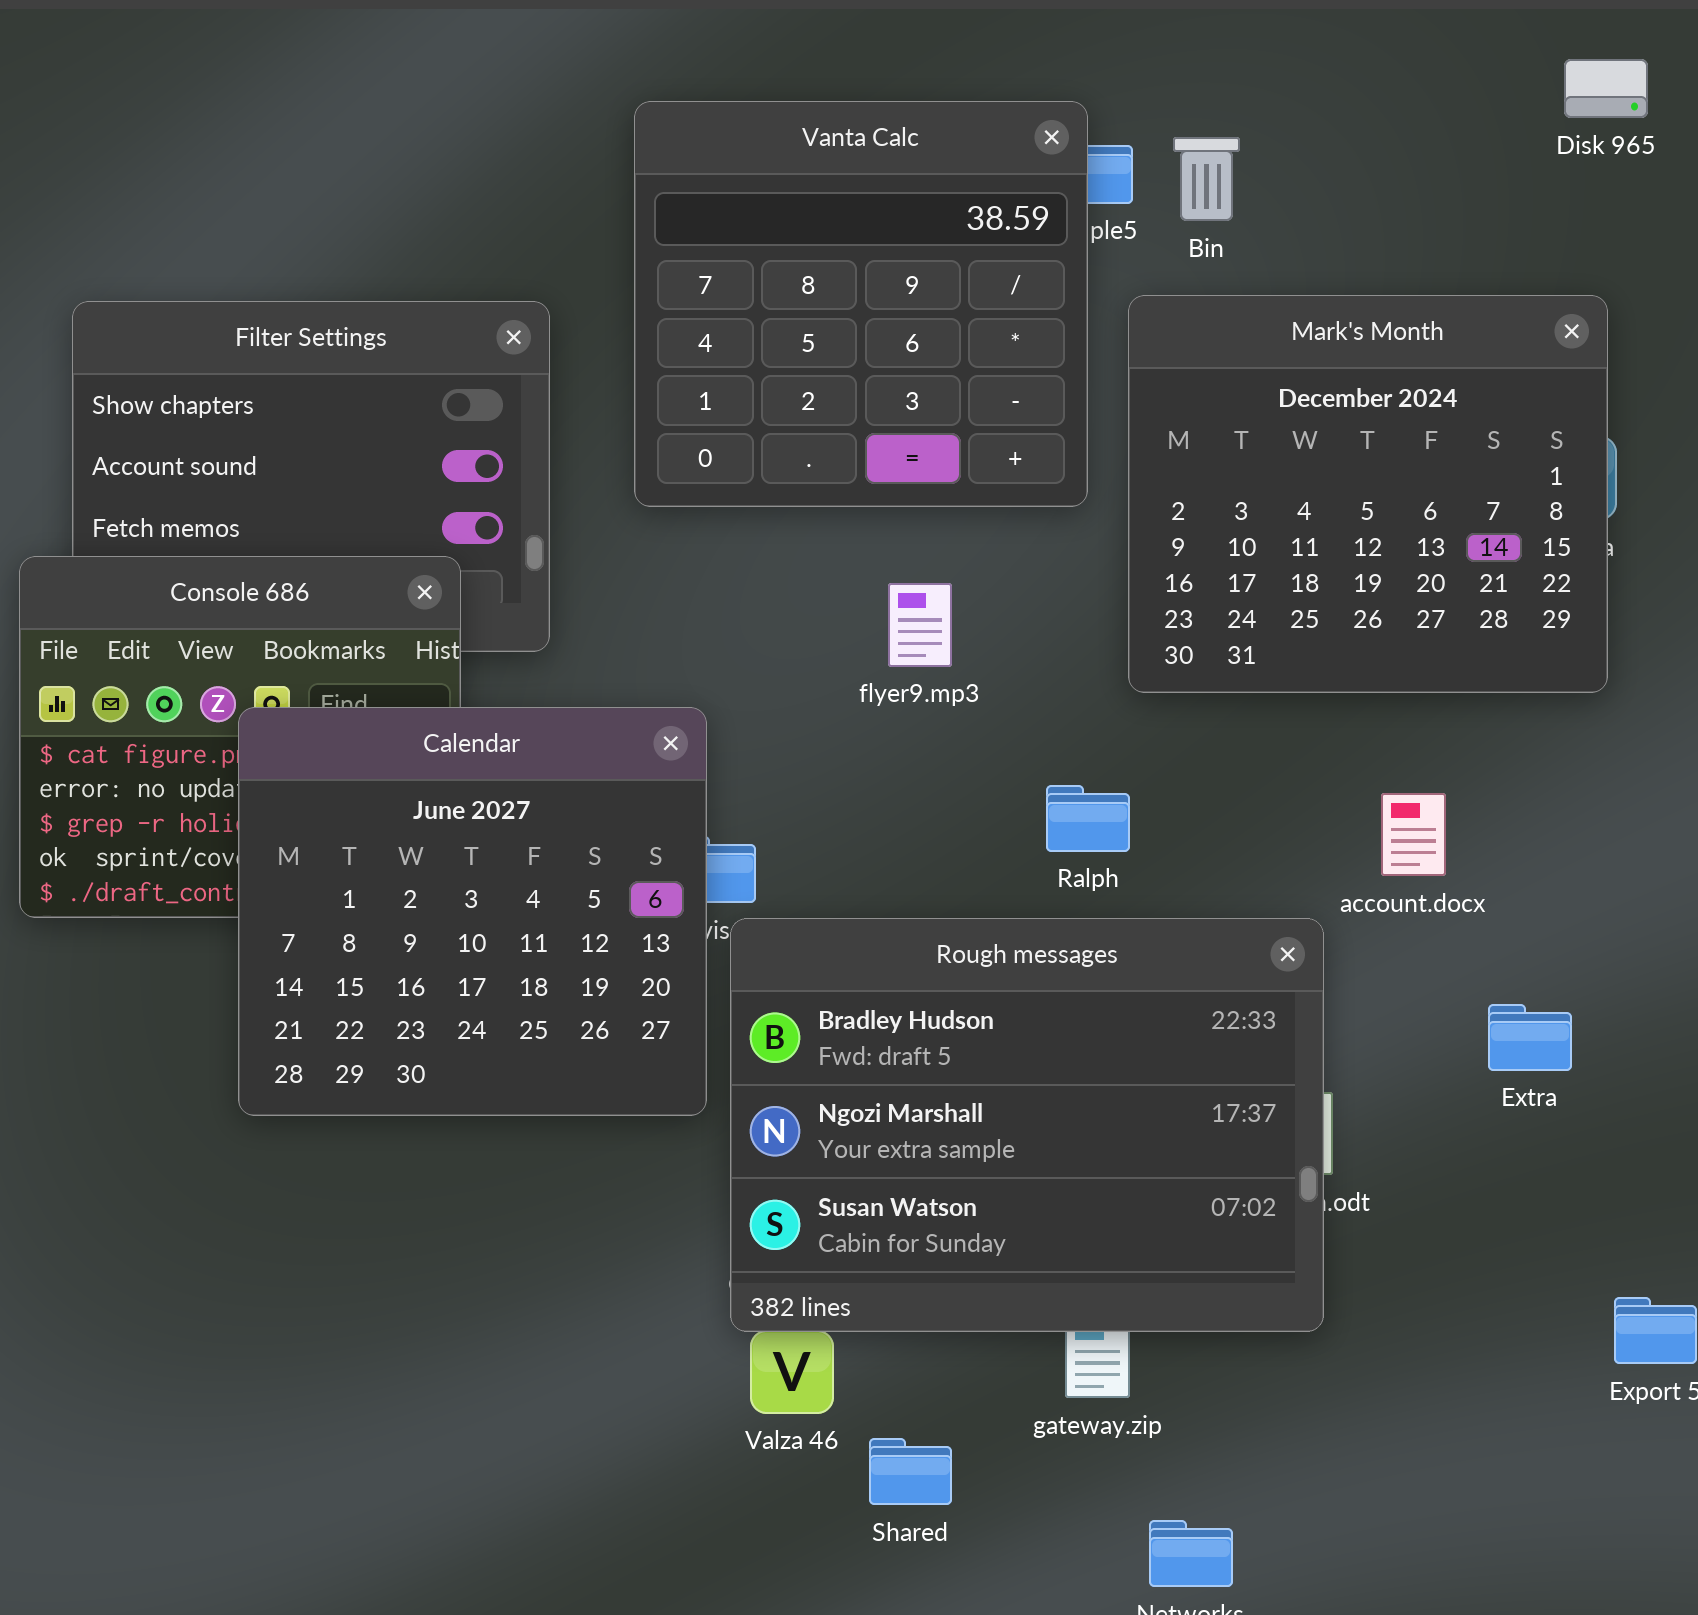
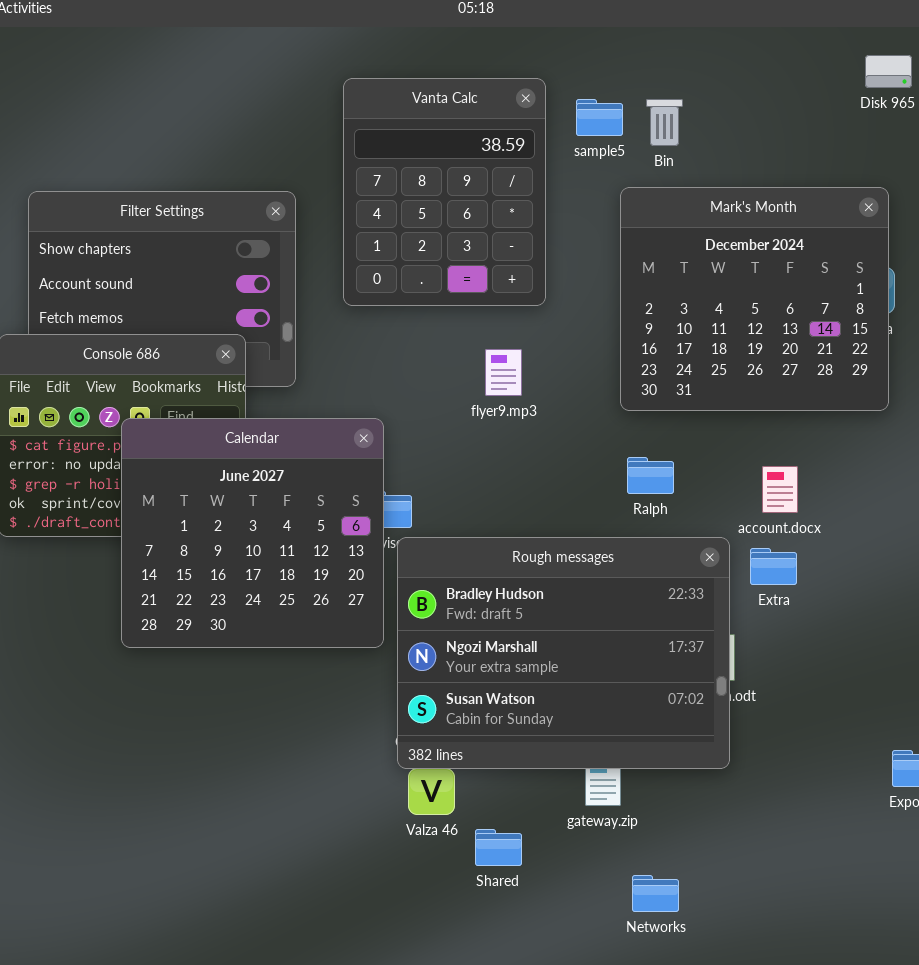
Vanta Calc: [634,101,1088,507] -> [343,78,546,306], resized
Ralph: [1046,785,1130,852] -> [627,457,674,494], moved
Extra: [1488,1004,1572,1071] -> [750,548,797,585], moved

